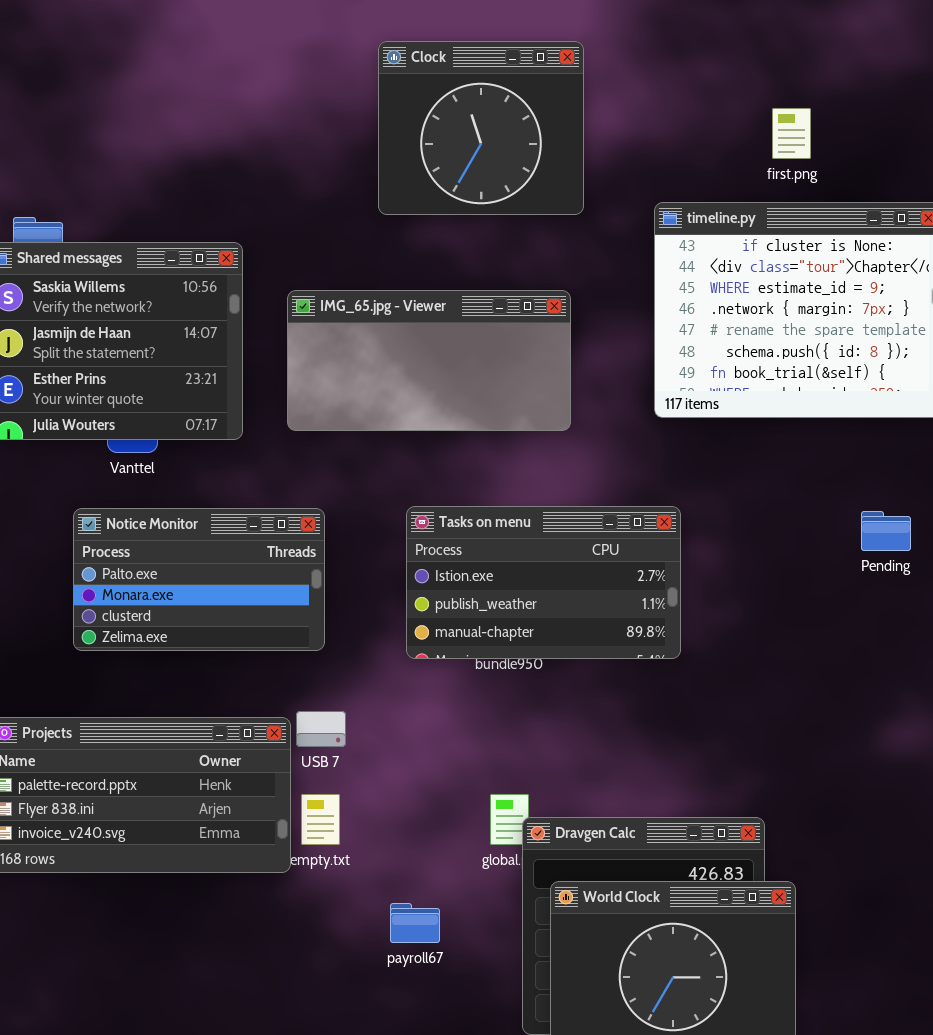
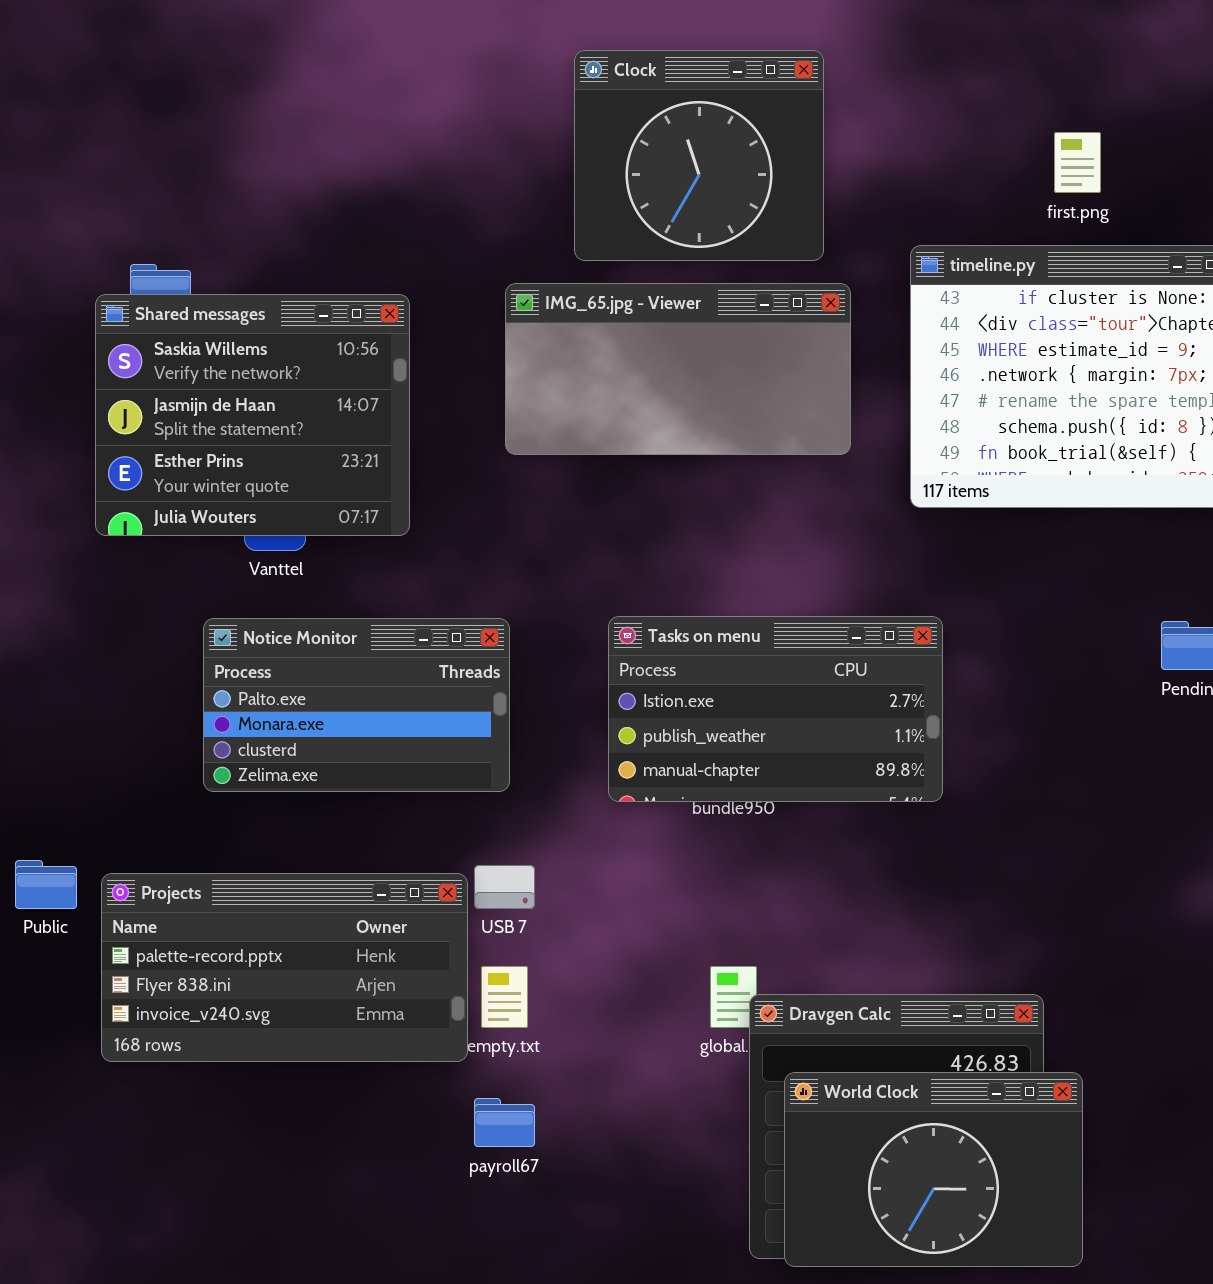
IMG_65.jpg - Viewer: [287,290,571,431] -> [505,283,851,455], moved
payroll67: [390,903,440,943] -> [474,1098,535,1147], moved

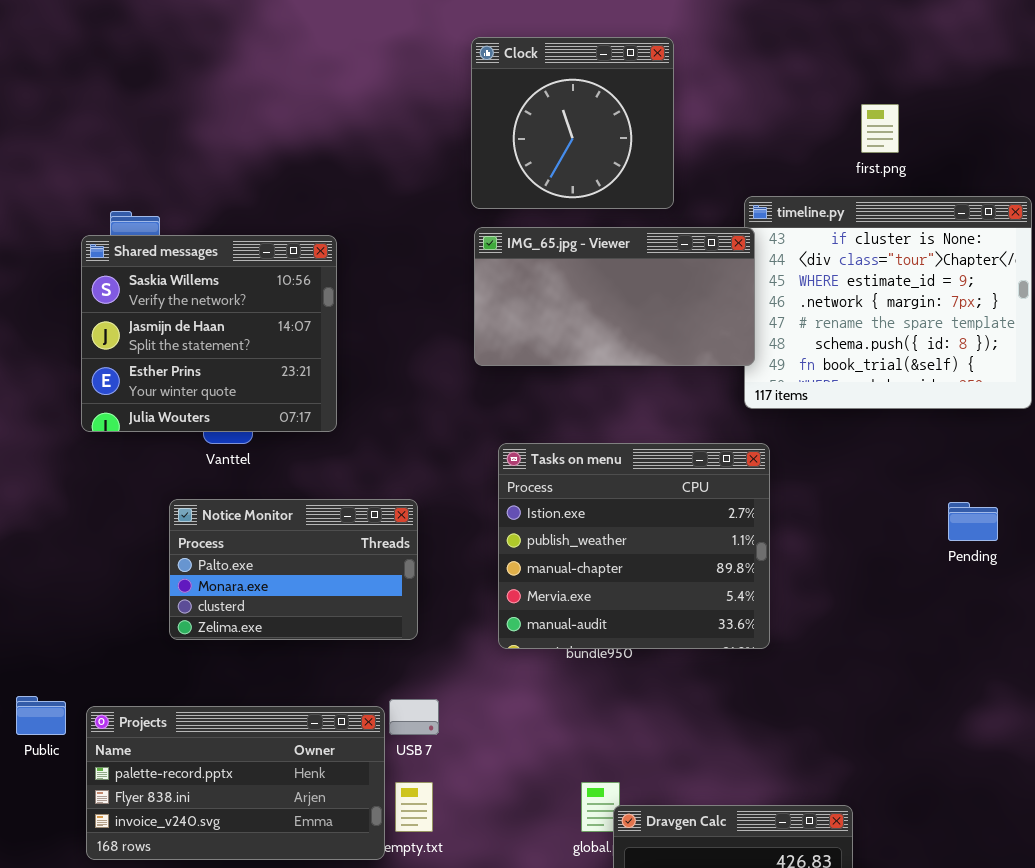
IMG_65.jpg - Viewer: [505,283,851,455] -> [474,227,755,366], moved
Tasks on menu: [608,616,943,802] -> [498,443,770,649], resized

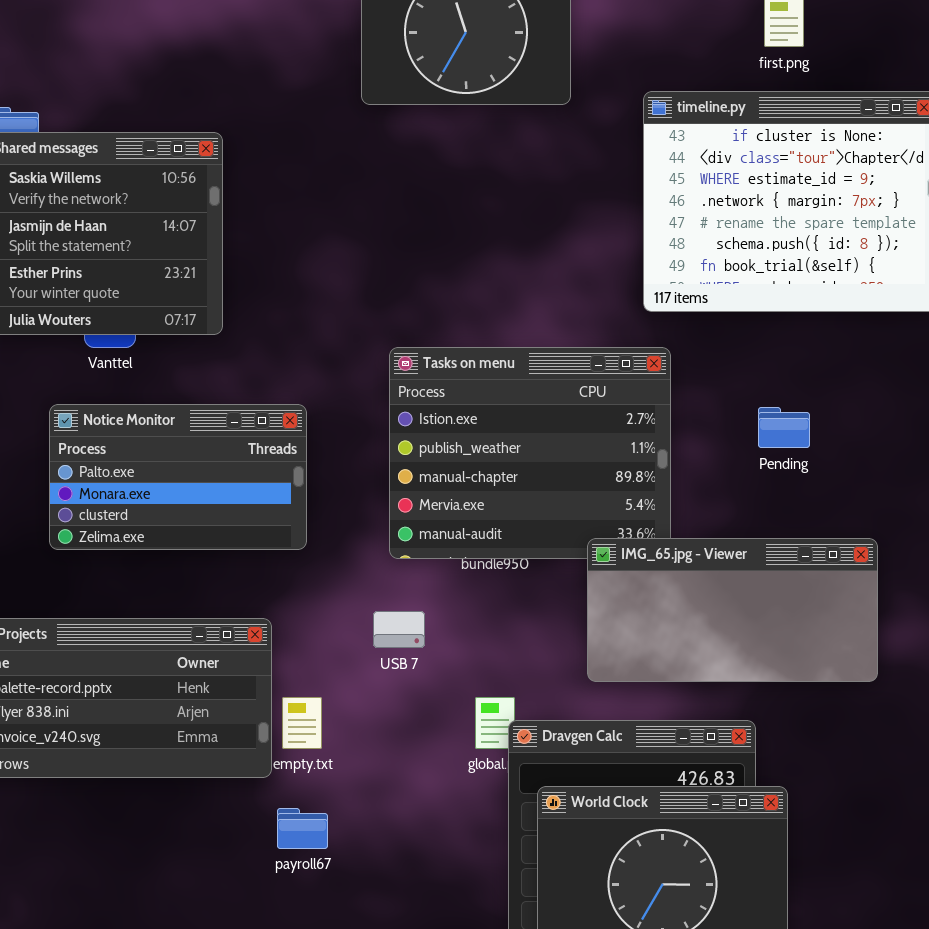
IMG_65.jpg - Viewer: [474,227,755,366] -> [587,538,878,682], moved
Pending: [948,502,998,541] -> [758,407,810,448], moved
USB 7: [389,699,439,735] -> [373,611,425,648], moved

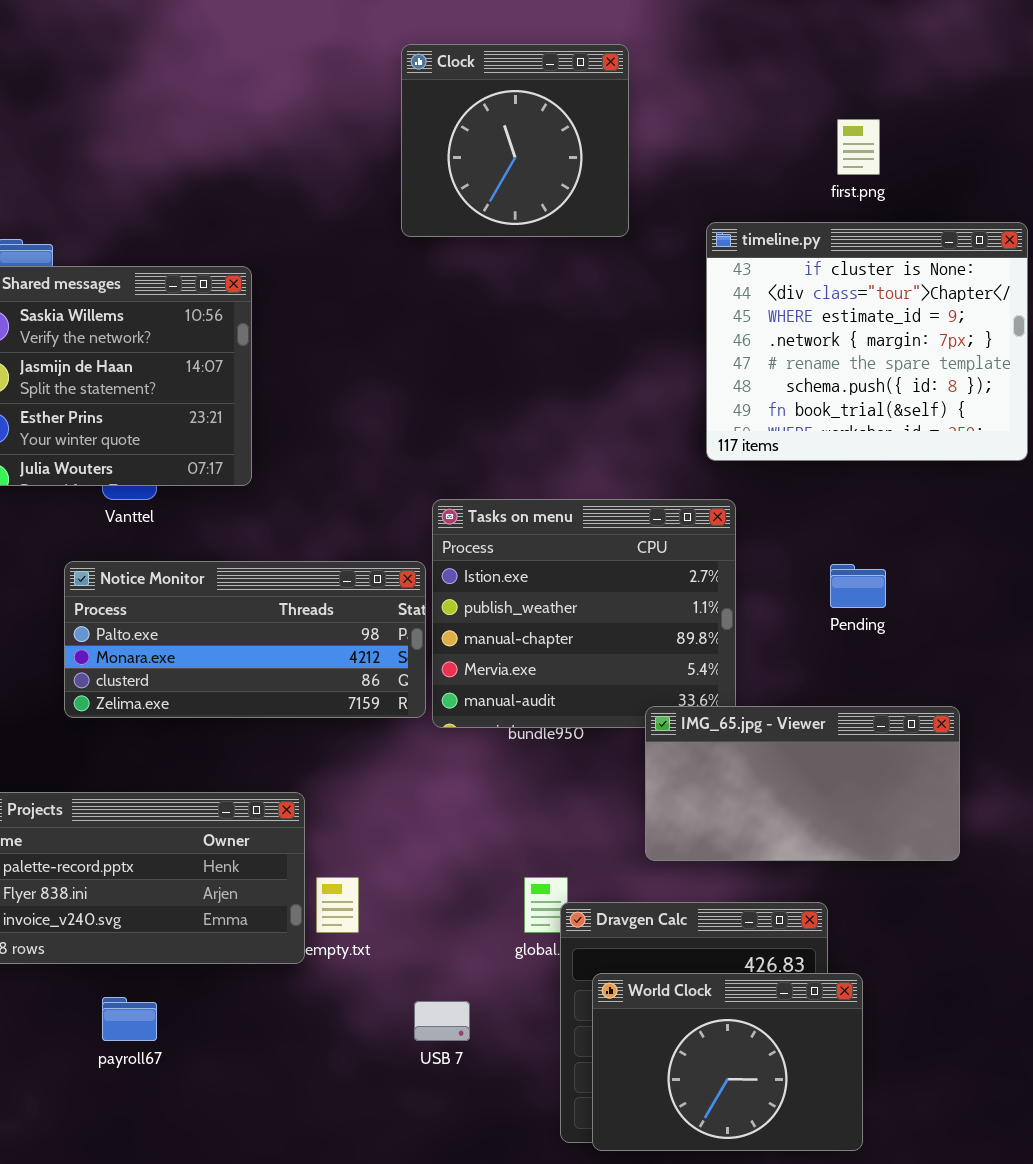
Notice Monitor: [49,404,307,550] -> [64,561,426,718], resized
USB 7: [373,611,425,648] -> [414,1001,470,1041], moved
payroll67: [277,808,328,849] -> [102,997,157,1041], moved

